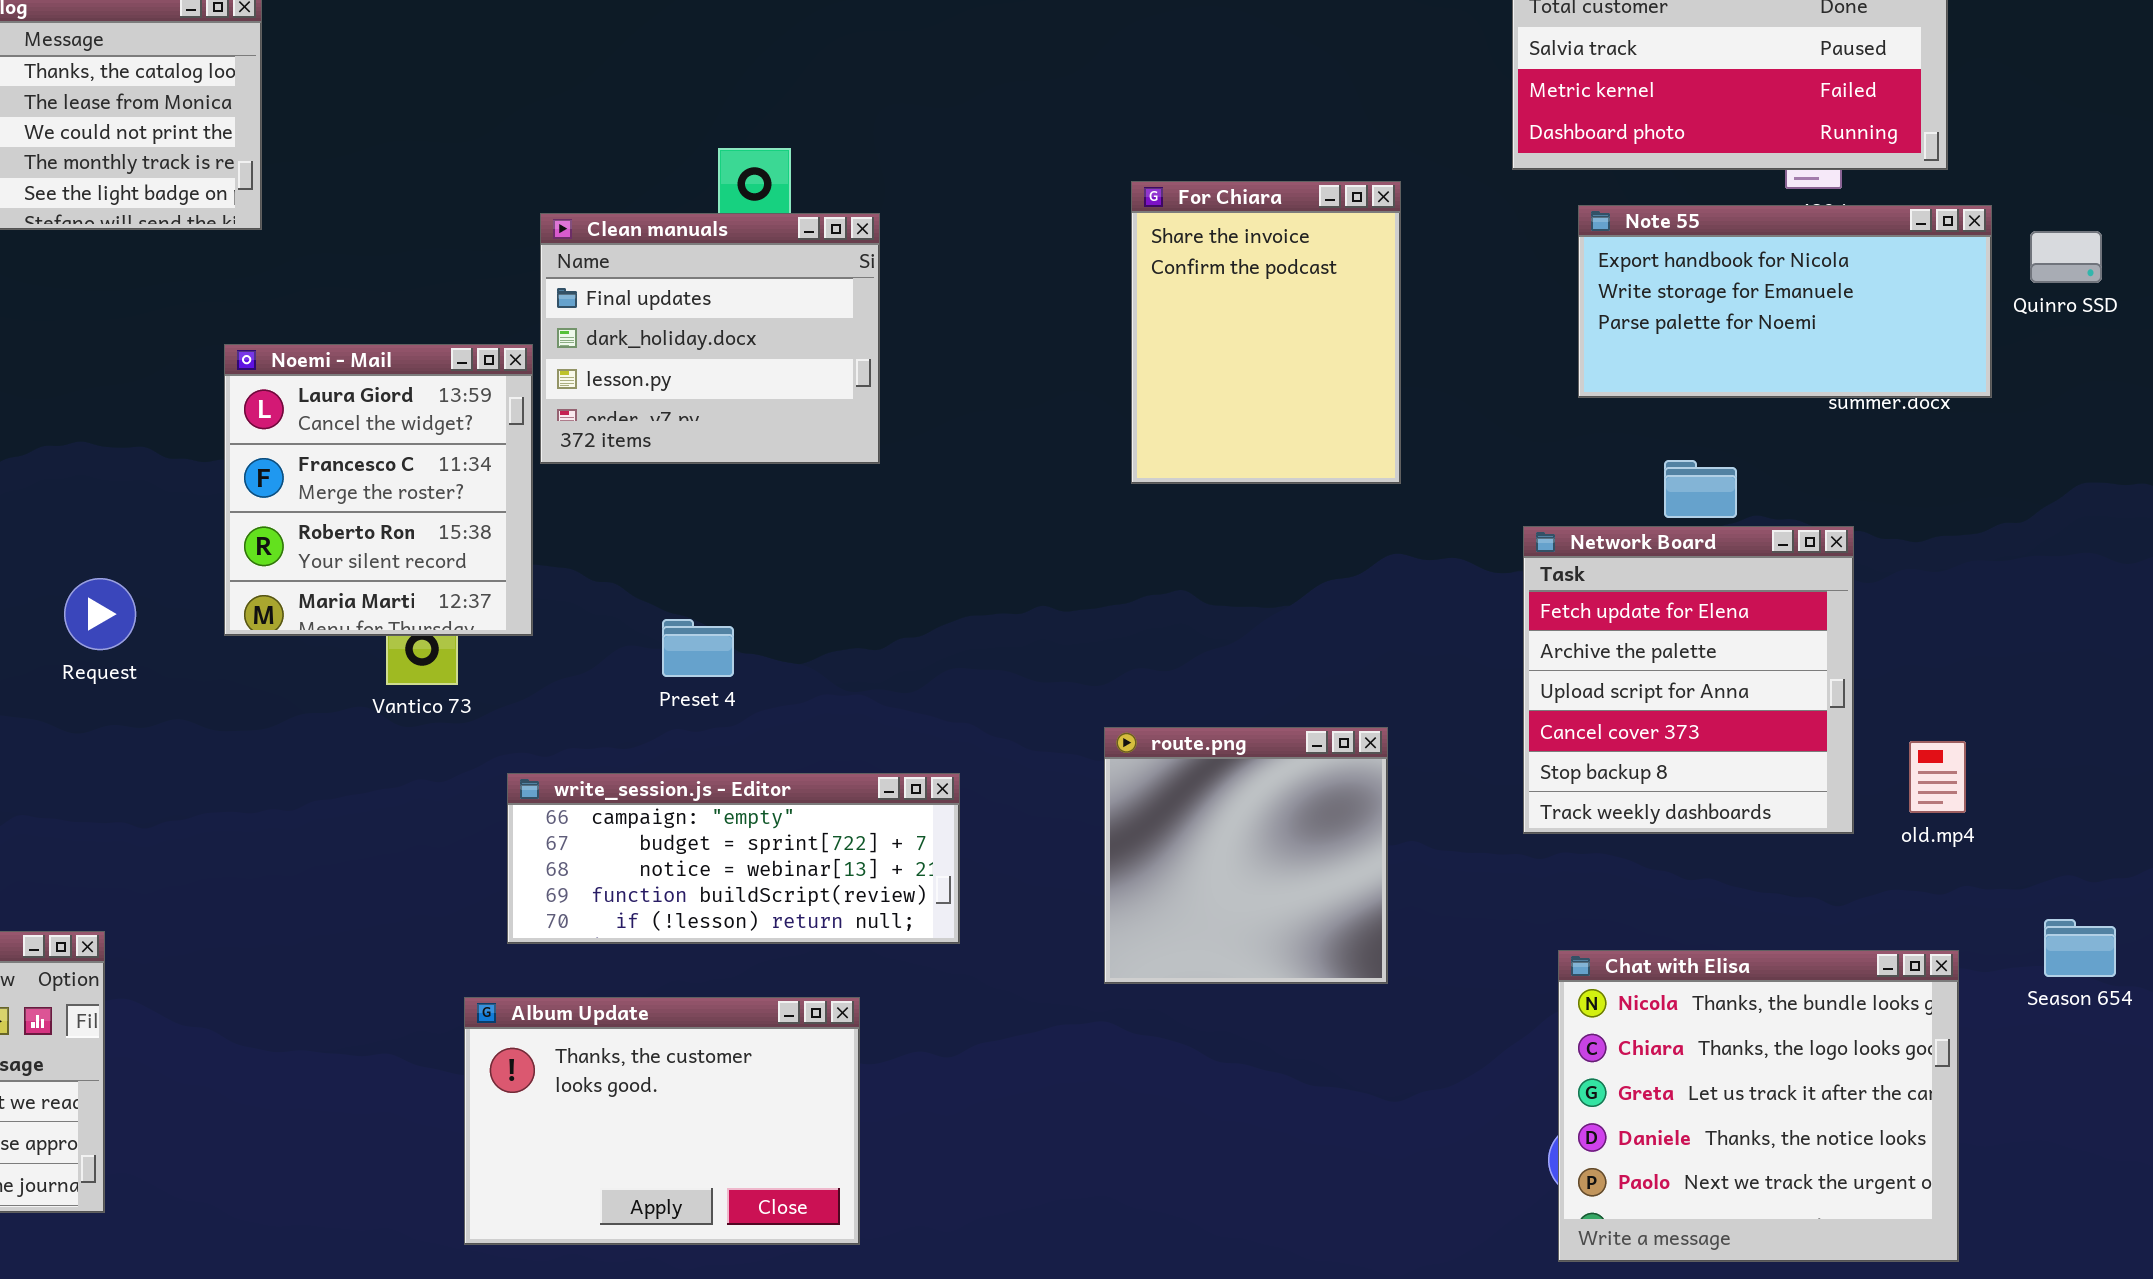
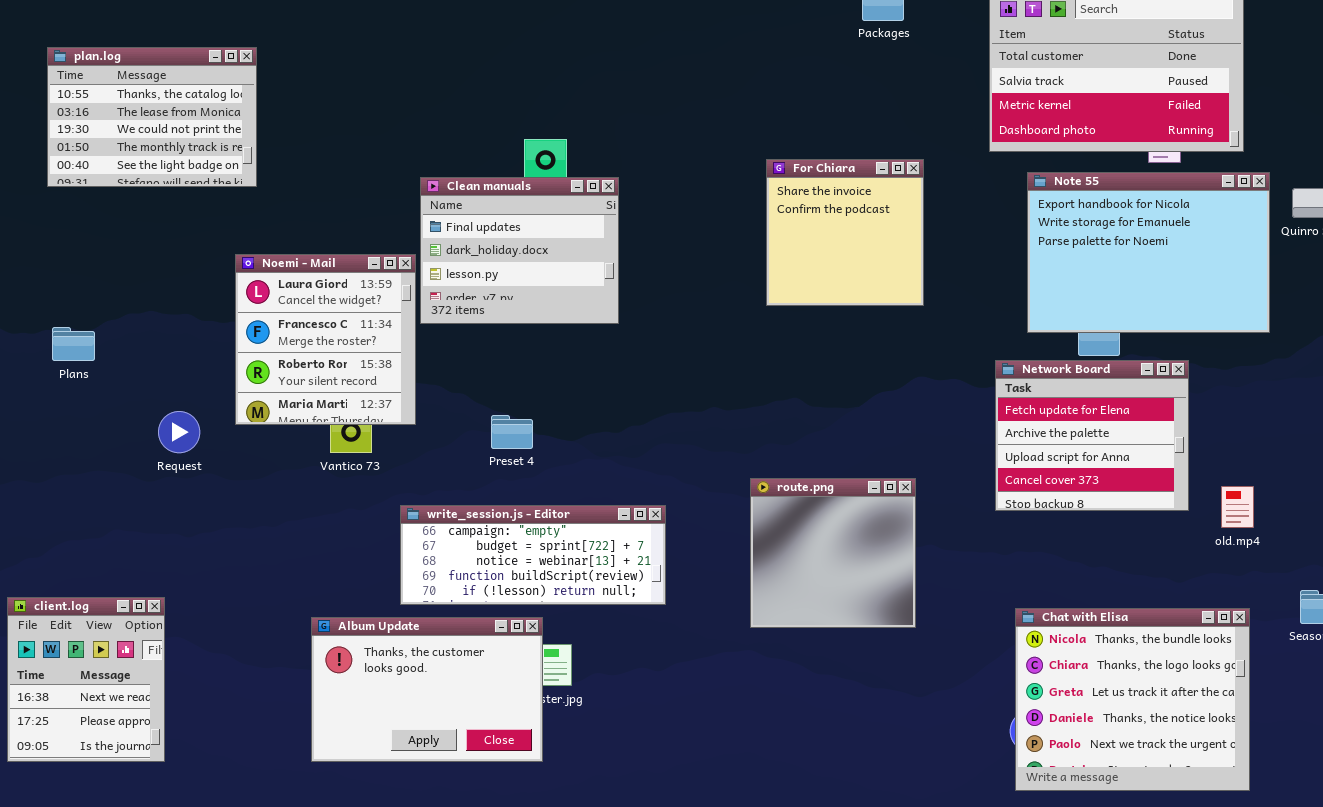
For Chiara: [1131,181,1401,484] -> [766,159,924,306], resized
Note 55: [1578,205,1992,398] -> [1027,172,1270,333], resized
Network Board: [1523,526,1854,834] -> [995,360,1189,511], resized
Request: [64,578,136,650] -> [158,411,200,453], moved
Album Update: [464,997,860,1245] -> [311,617,543,762], moved

